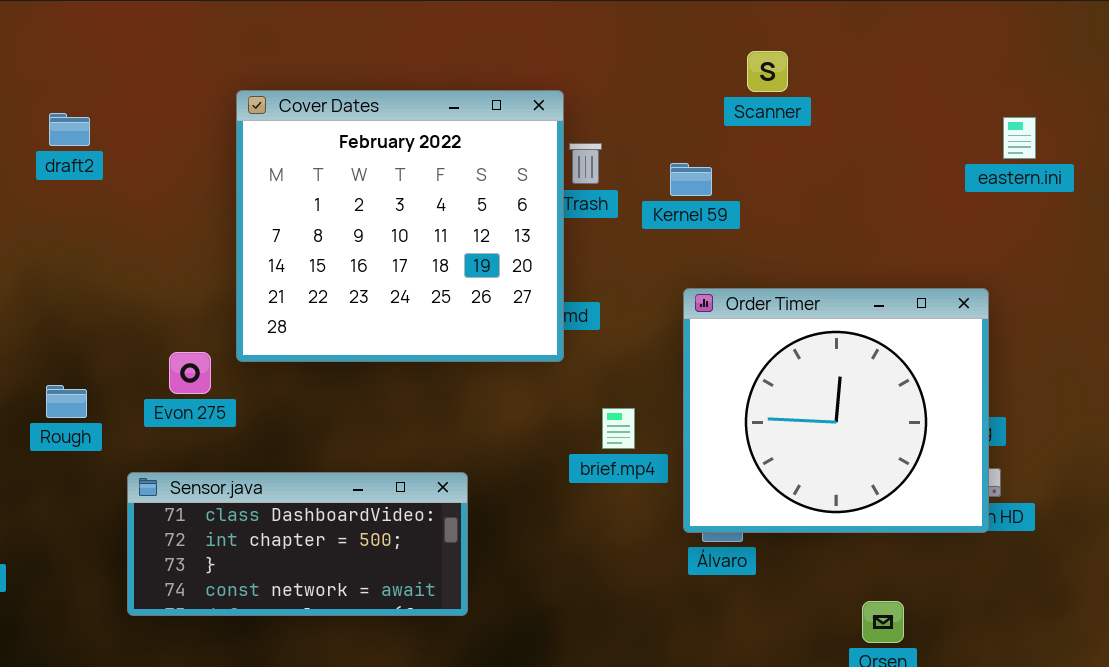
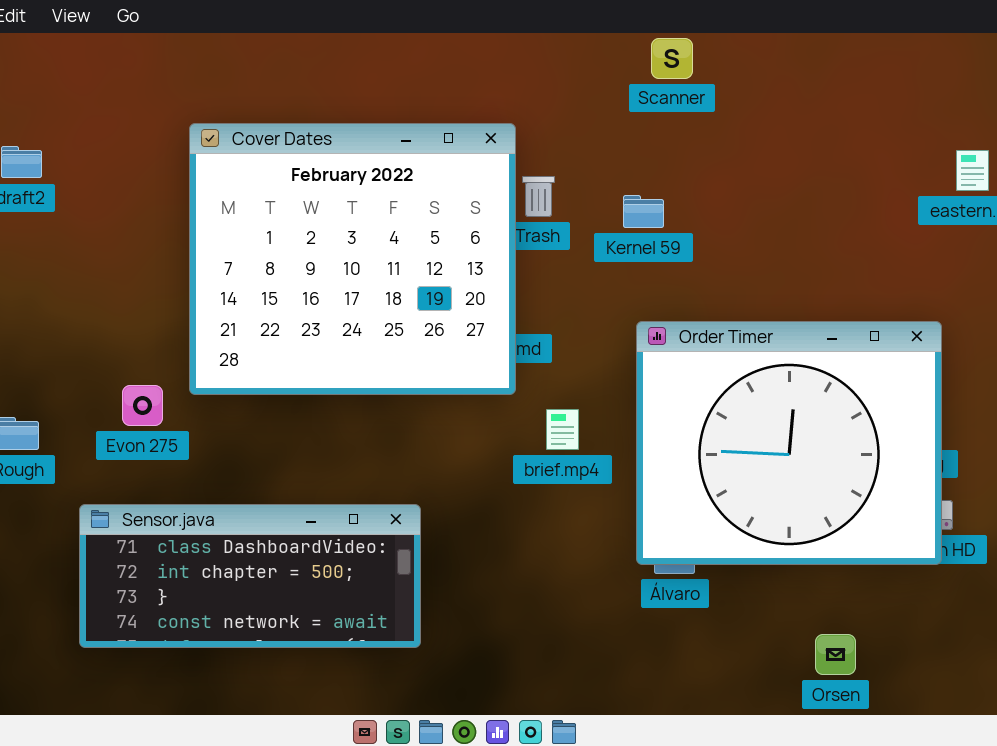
Scanner: [747,51,788,92] -> [651,38,693,79], moved
brief.mp4: [602,408,635,449] -> [546,409,579,450], moved

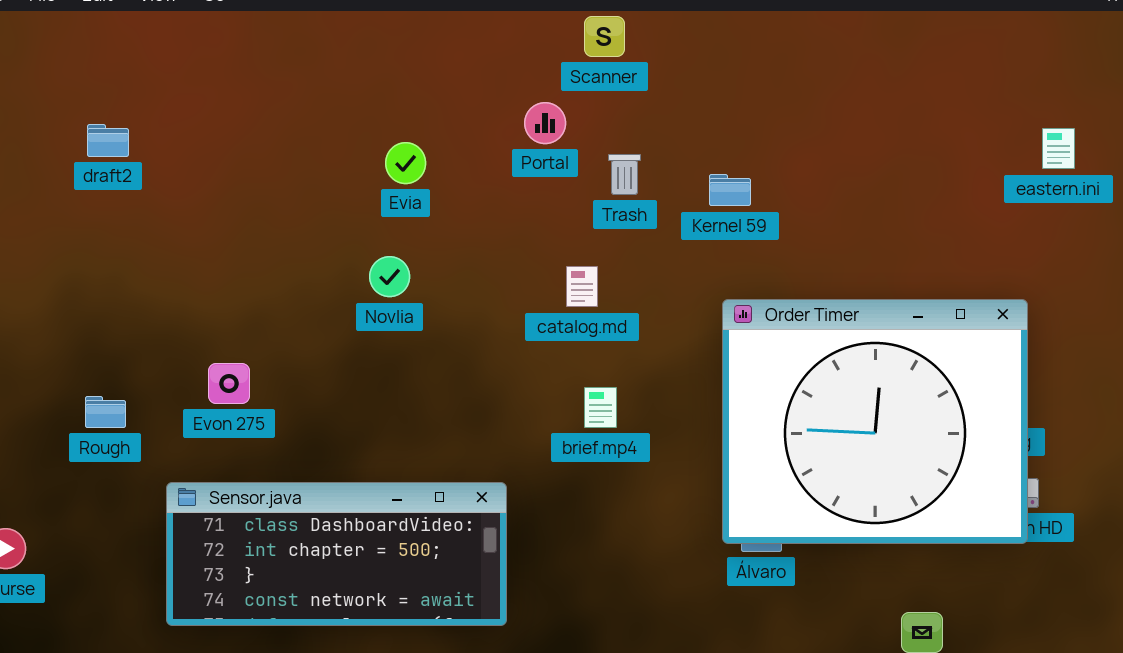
Scanner: [651,38,693,79] -> [584,16,625,57], moved
Cover Dates: [189,123,516,395] -> none, closed
brief.mp4: [546,409,579,450] -> [584,387,617,428], moved

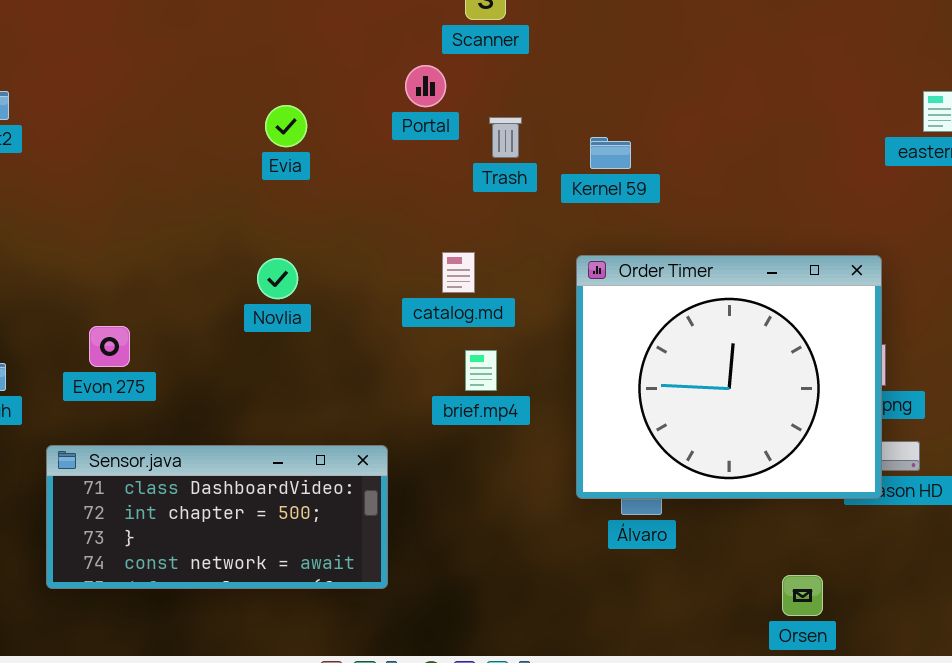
Novlia: [369,256,410,297] -> [257,258,298,299], moved
catalog.md: [566,266,598,307] -> [442,252,475,293], moved
Order Timer: [722,299,1028,544] -> [576,255,882,499], moved

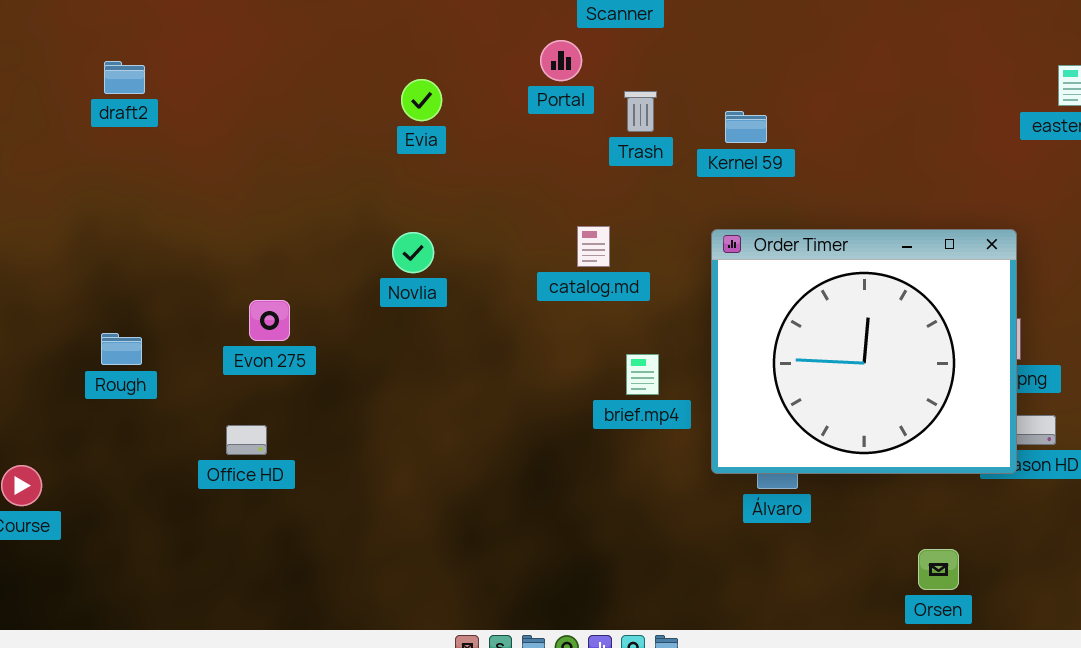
Evon 275: [89,326,130,367] -> [249,300,290,341], moved
brief.mp4: [465,350,497,391] -> [626,354,659,395], moved
Sensor.java: [46,445,388,589] -> none, closed

